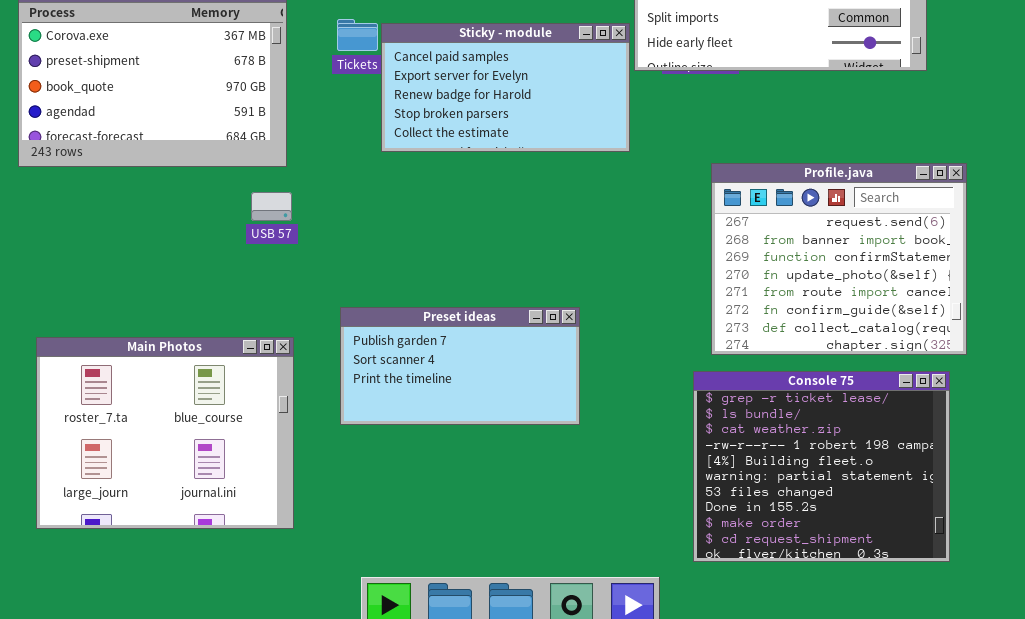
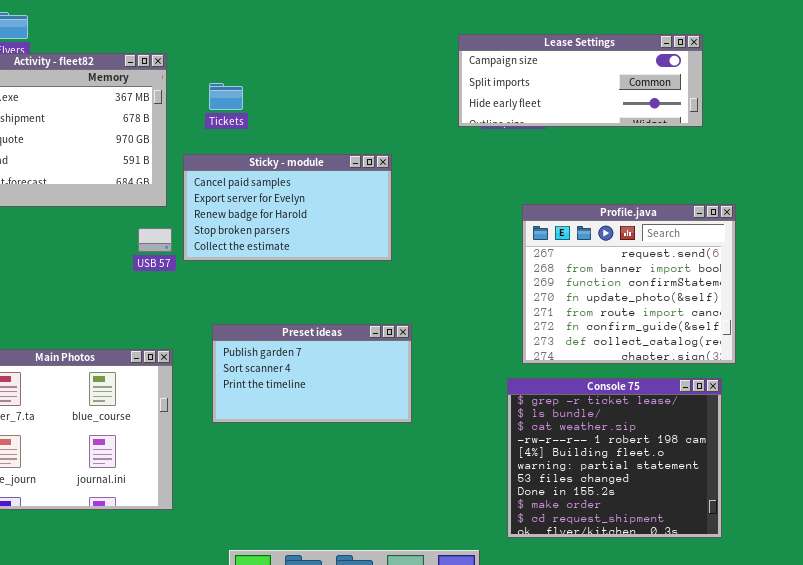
Sticky - module: [381,23,630,152] -> [183,154,392,261], moved

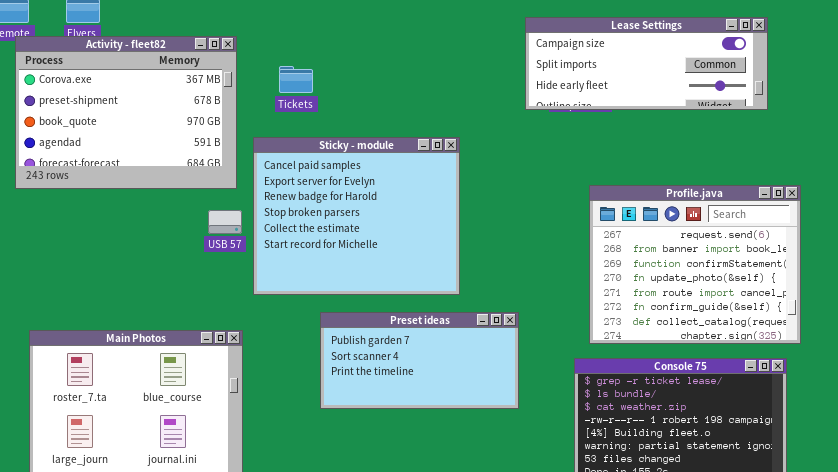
Sticky - module: [183,154,392,261] -> [253,137,460,295], resized
Preset ideas: [212,324,412,423] -> [320,312,519,409], moved

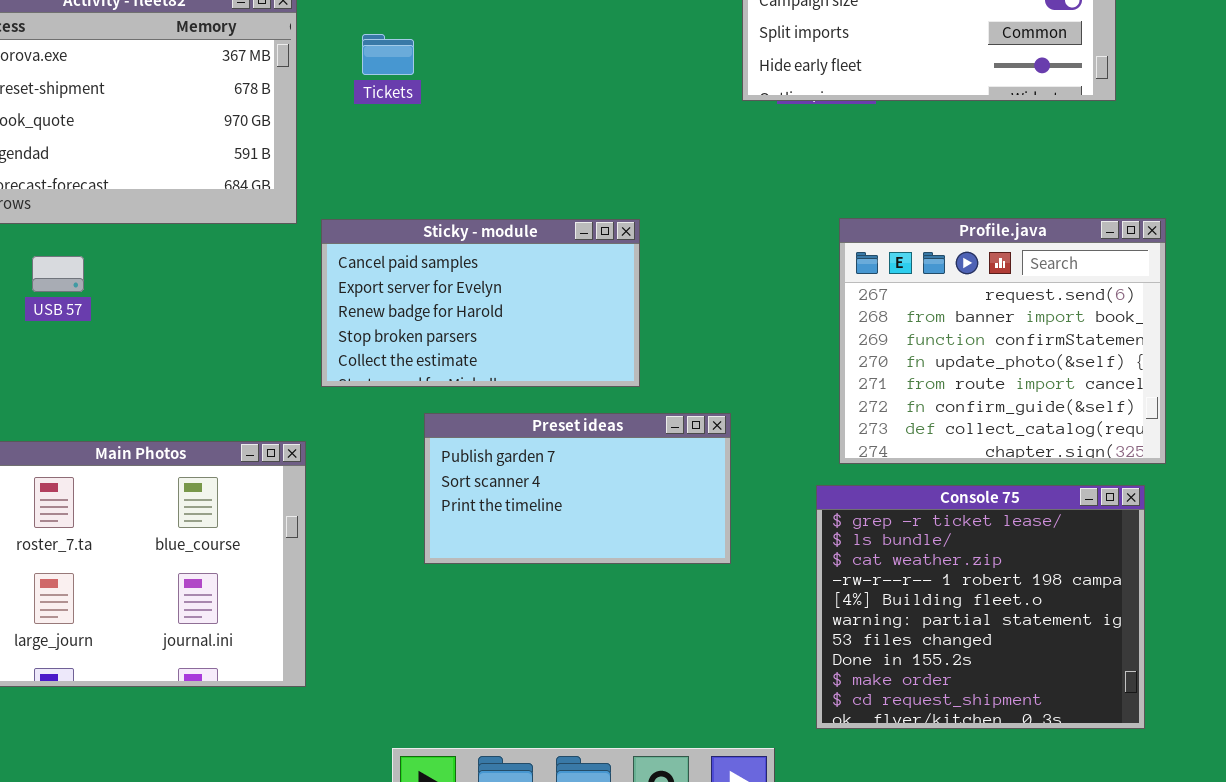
Sticky - module: [253,137,460,295] -> [321,219,640,387], resized
USB 57: [208,210,242,234] -> [32,256,84,292], moved

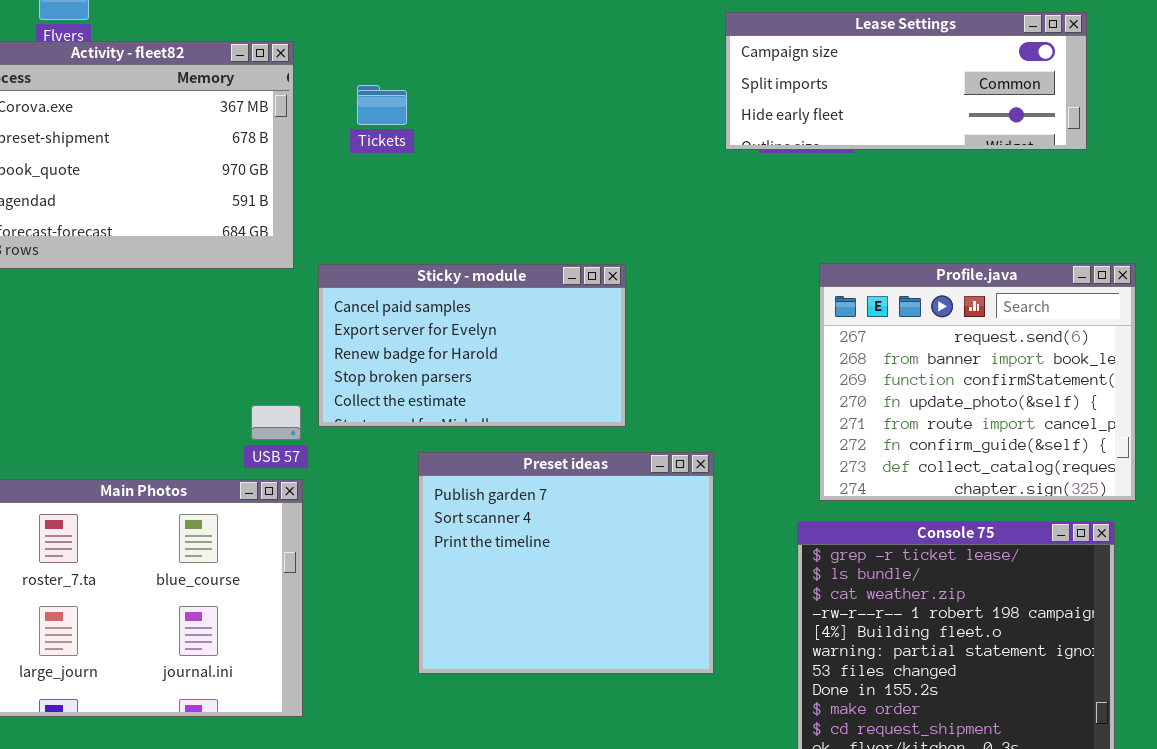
USB 57: [32,256,84,292] -> [251,405,301,440], moved
Preset ideas: [424,413,731,564] -> [418,452,714,674], resized

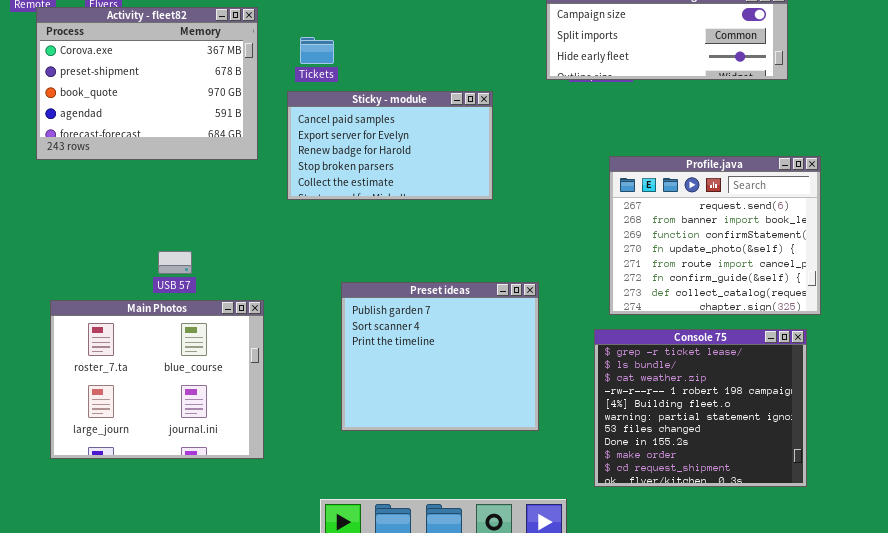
Sticky - module: [318,264,626,427] -> [287,91,493,200], moved
USB 57: [251,405,301,440] -> [158,251,192,274], moved

